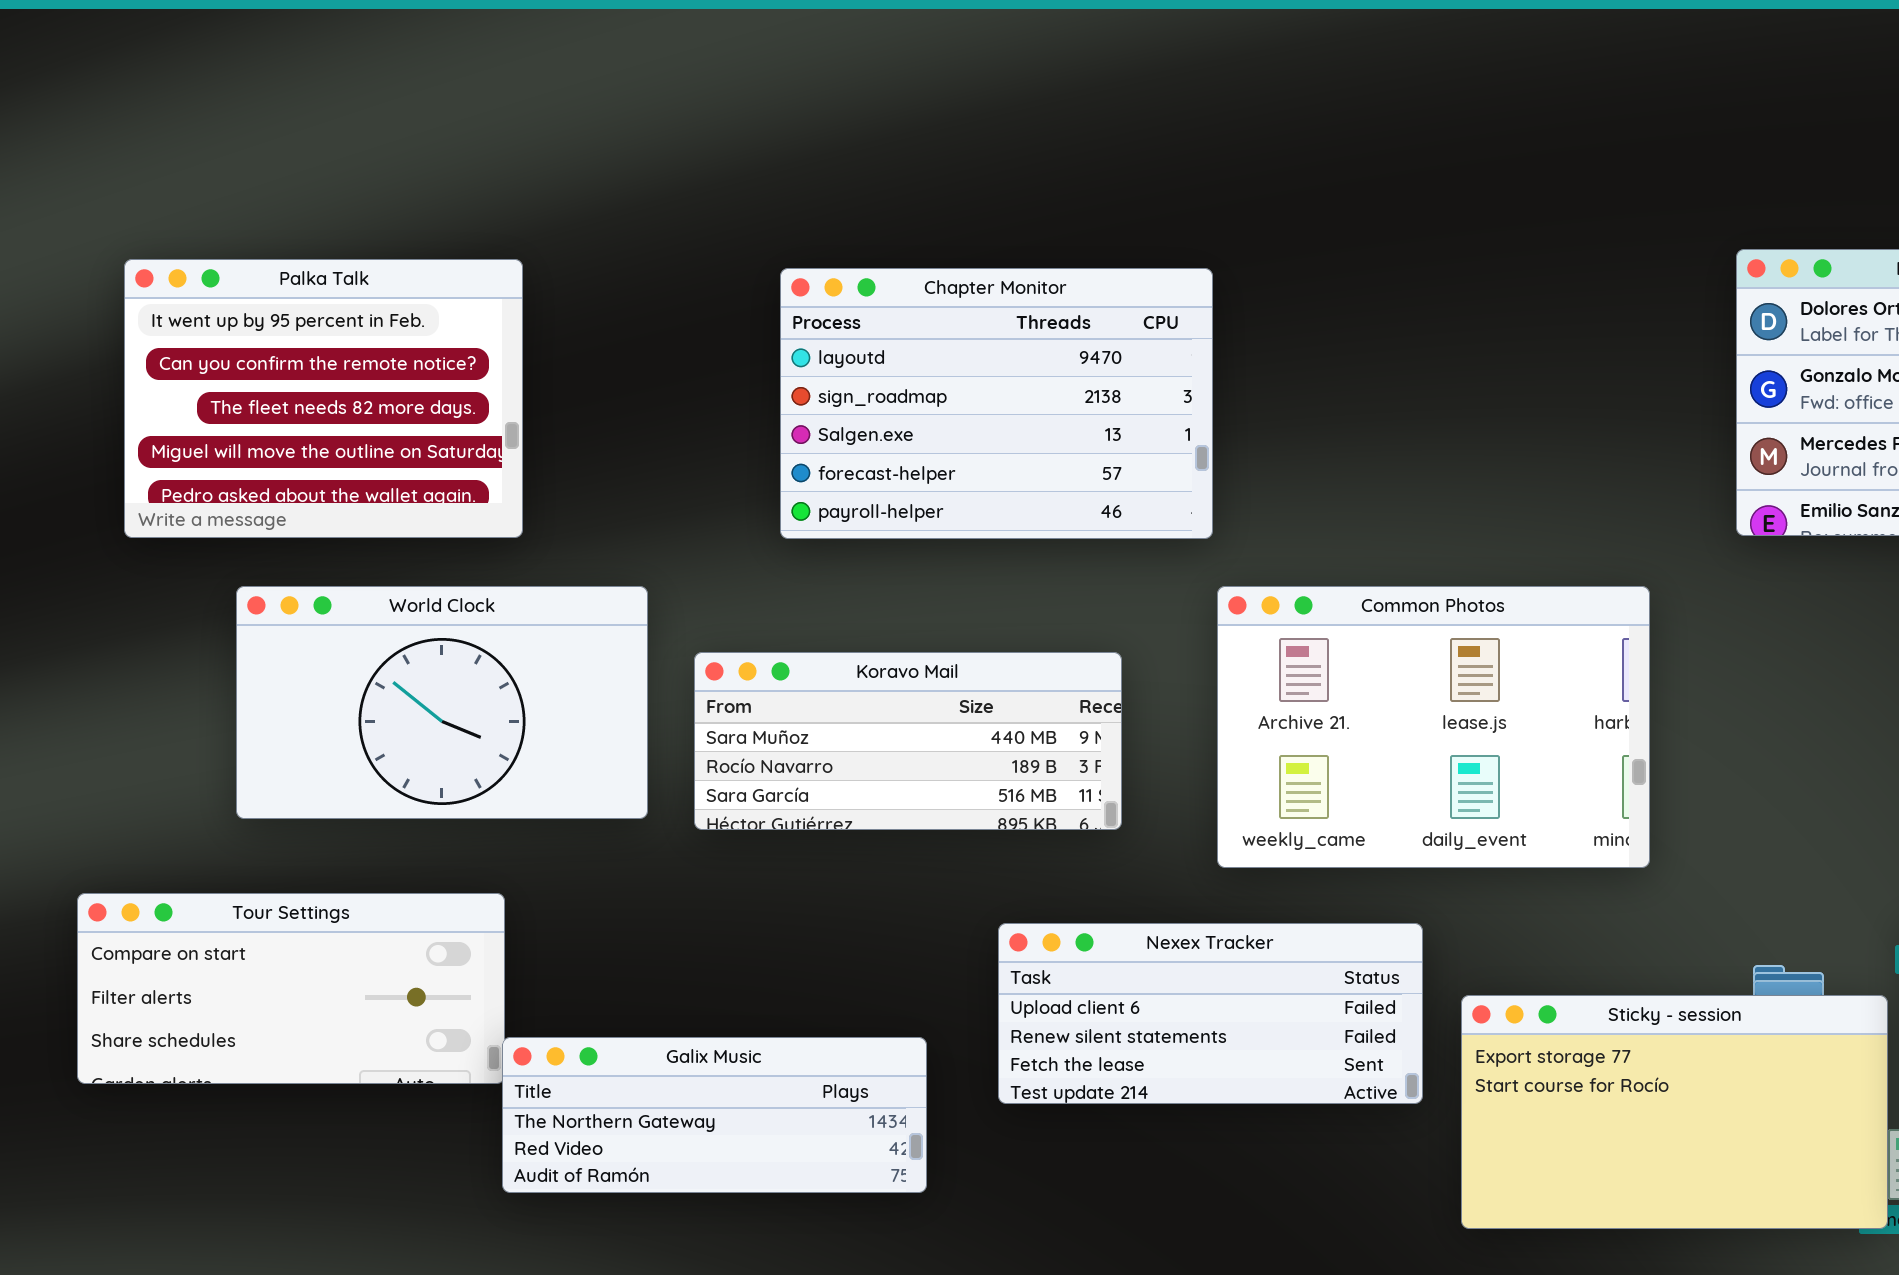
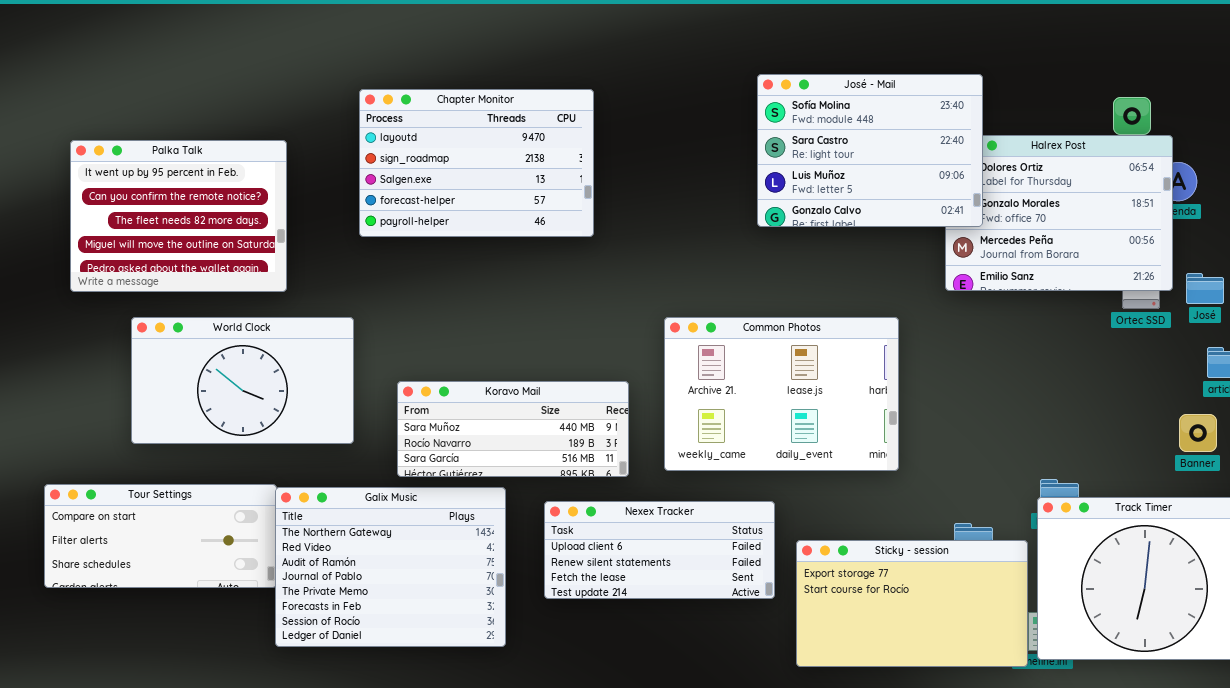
José - Mail: none -> [757,74,983,227], opened
Chapter Monitor: [780,268,1213,539] -> [359,89,594,237], moved
Koravo Mail: [694,652,1122,830] -> [397,381,629,477], moved
Galix Music: [502,1037,927,1193] -> [275,487,506,647], resized

